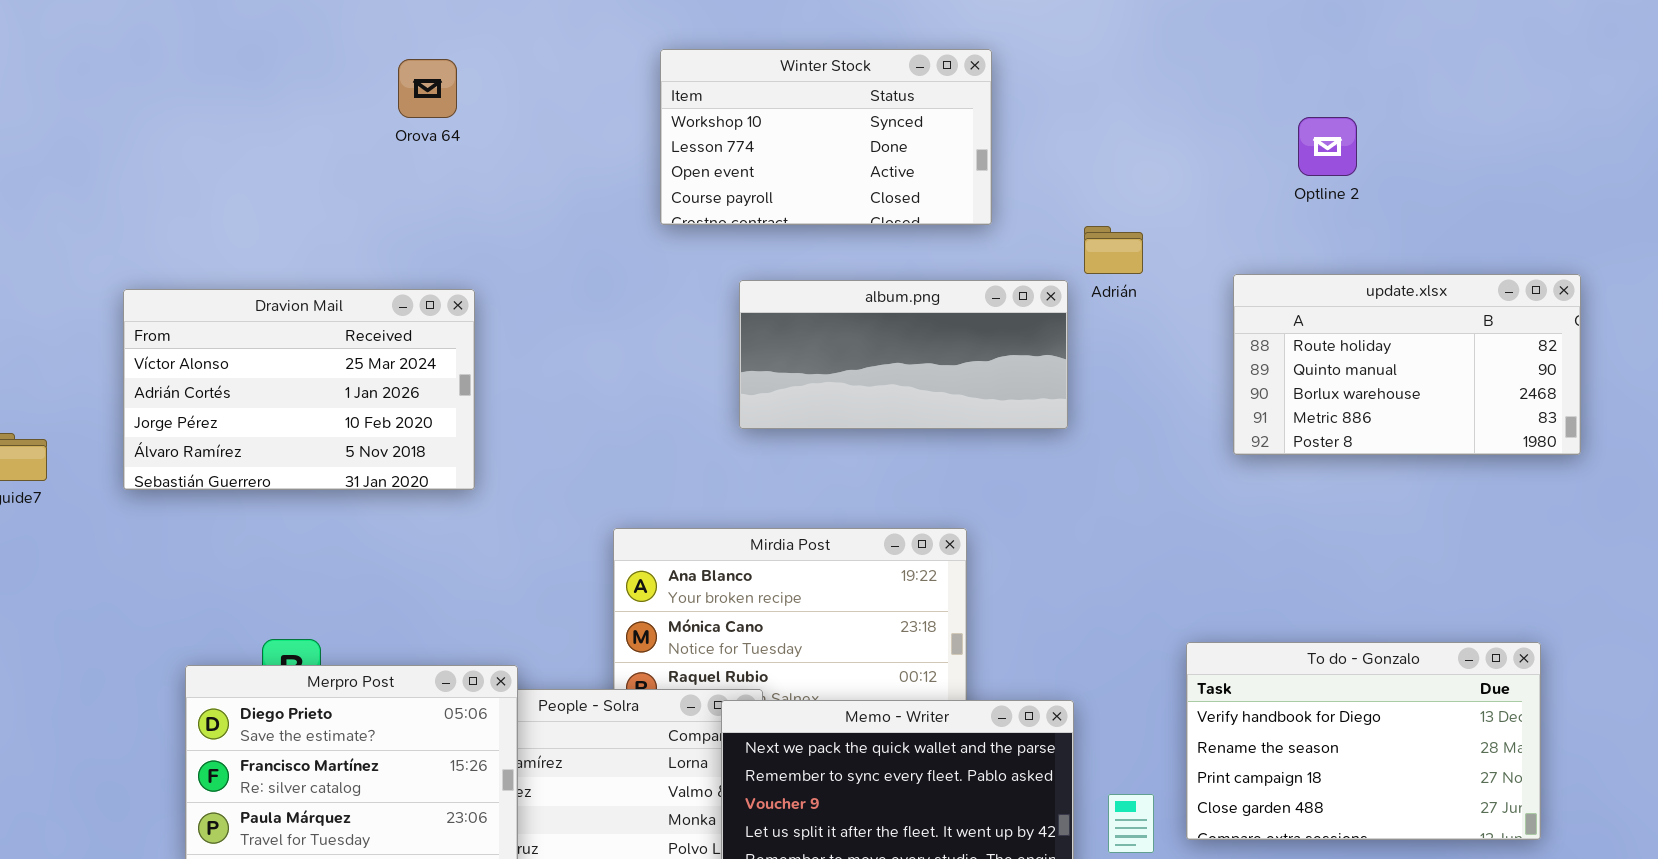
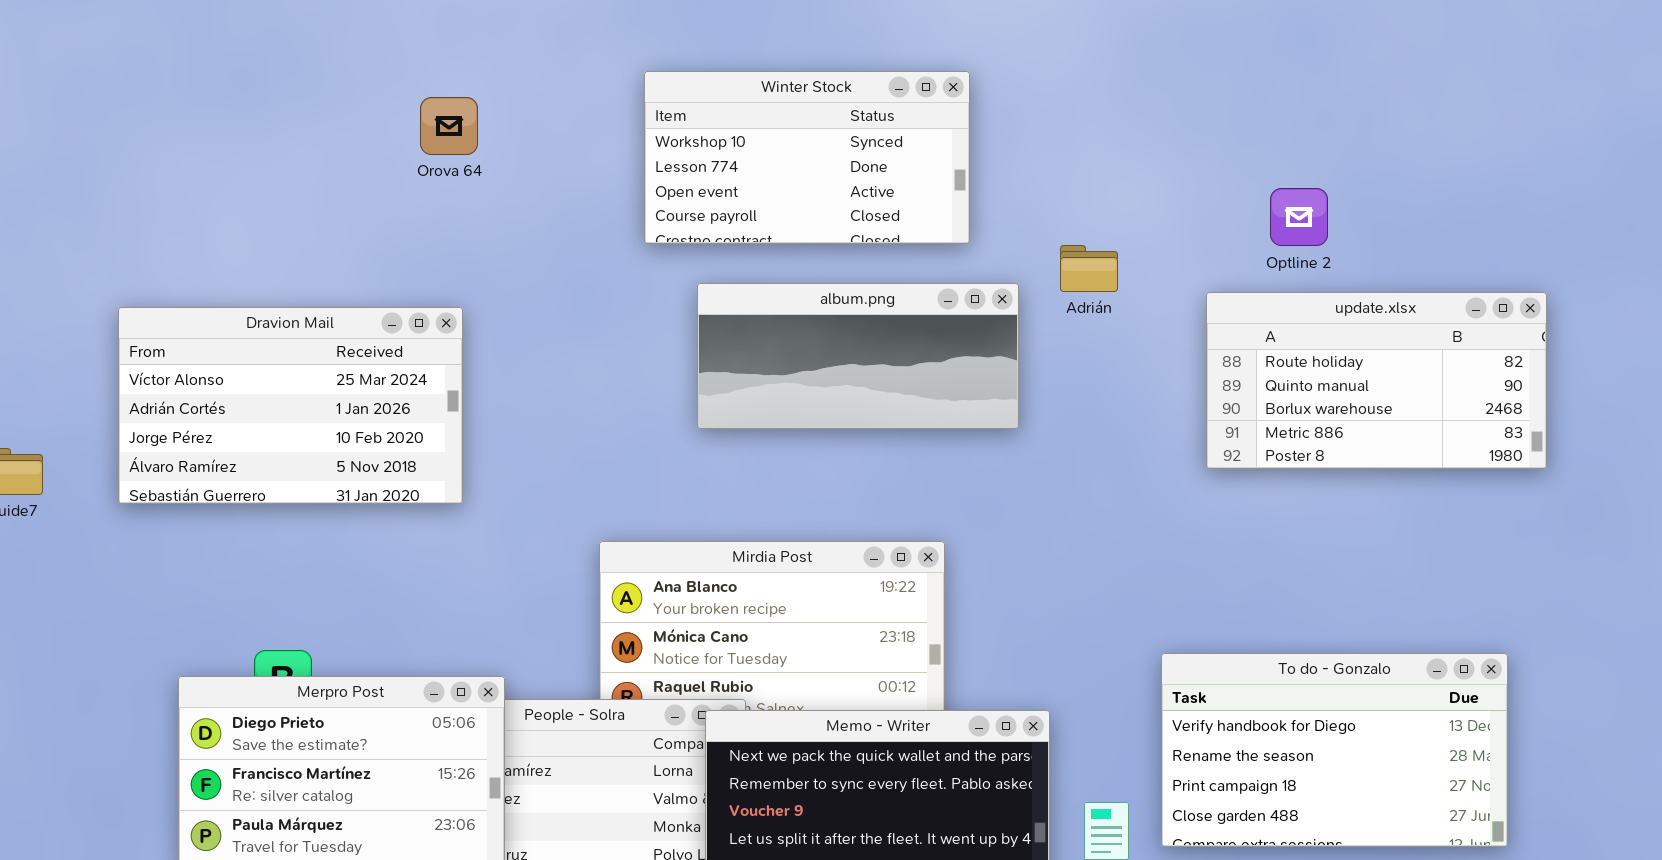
Orova 64: [398,59,457,118] -> [420,97,478,155], moved
Optline 2: [1298,117,1357,176] -> [1270,188,1328,246], moved
album.png: [739,280,1068,429] -> [697,283,1019,429], moved

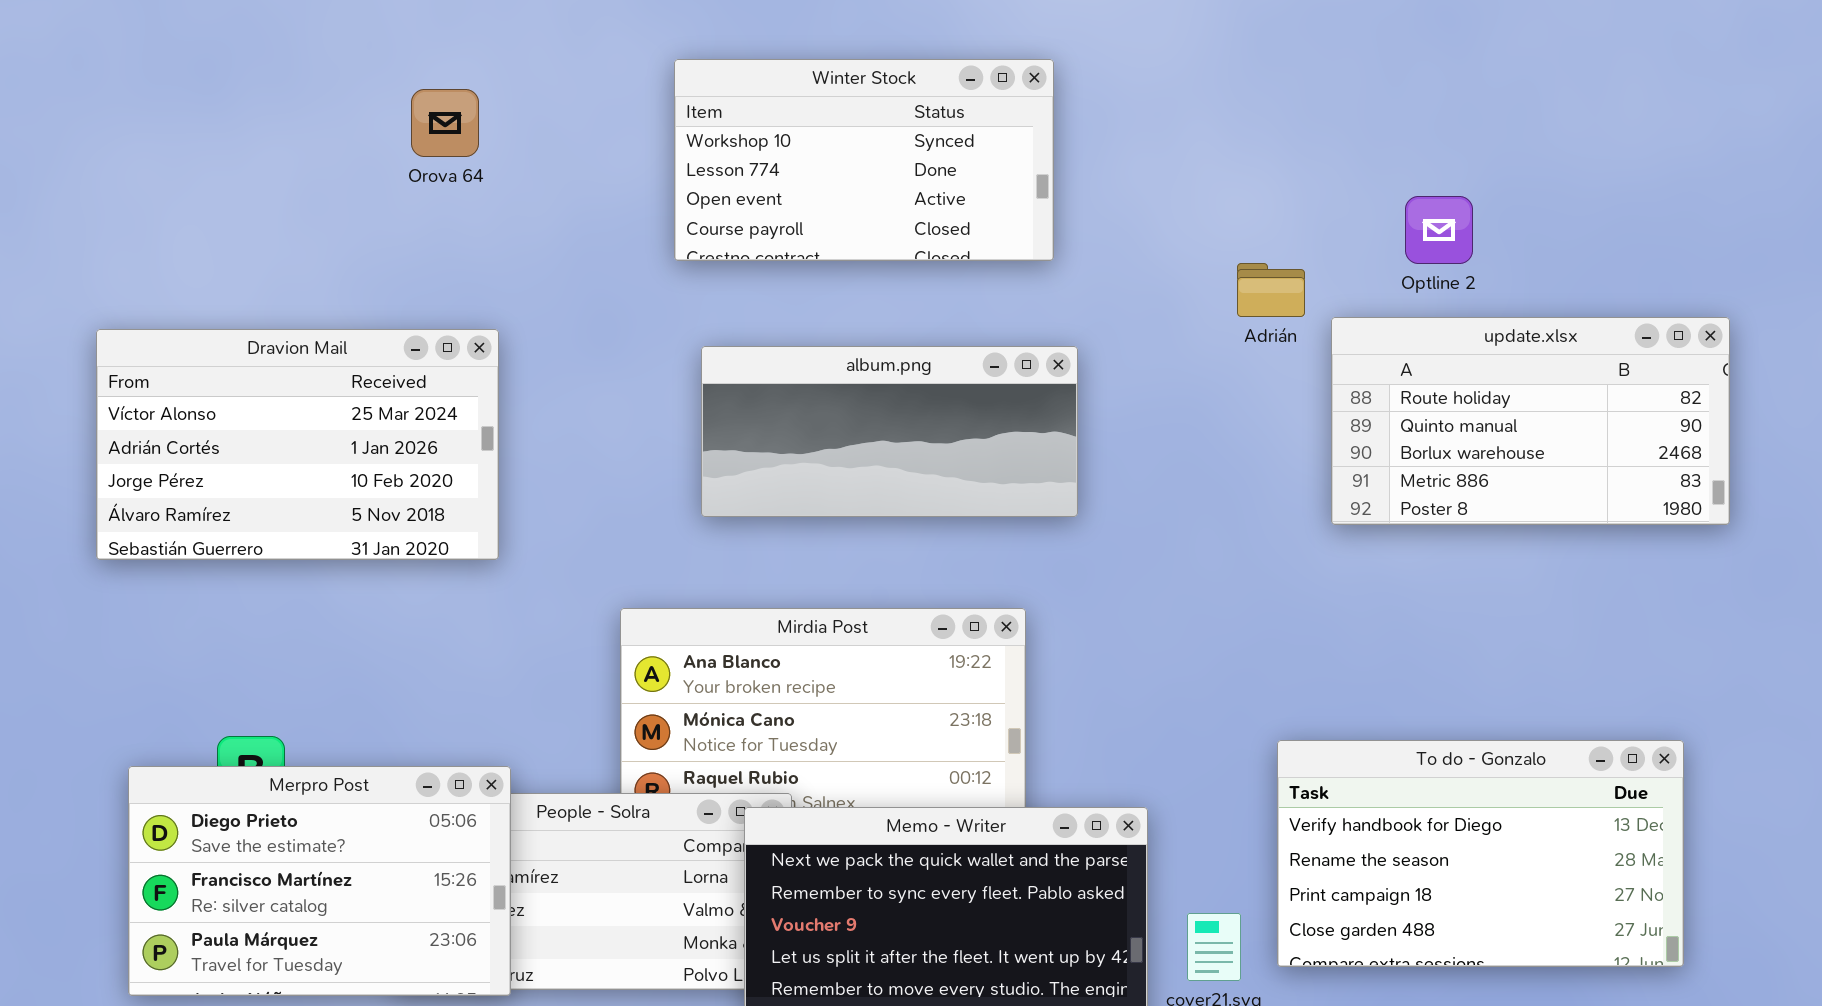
Adrián: [1060,245,1118,292] -> [1237,263,1305,317], moved
album.png: [697,283,1019,429] -> [701,346,1078,517], moved
Dravion Mail: [118,307,463,504] -> [96,329,499,560], moved

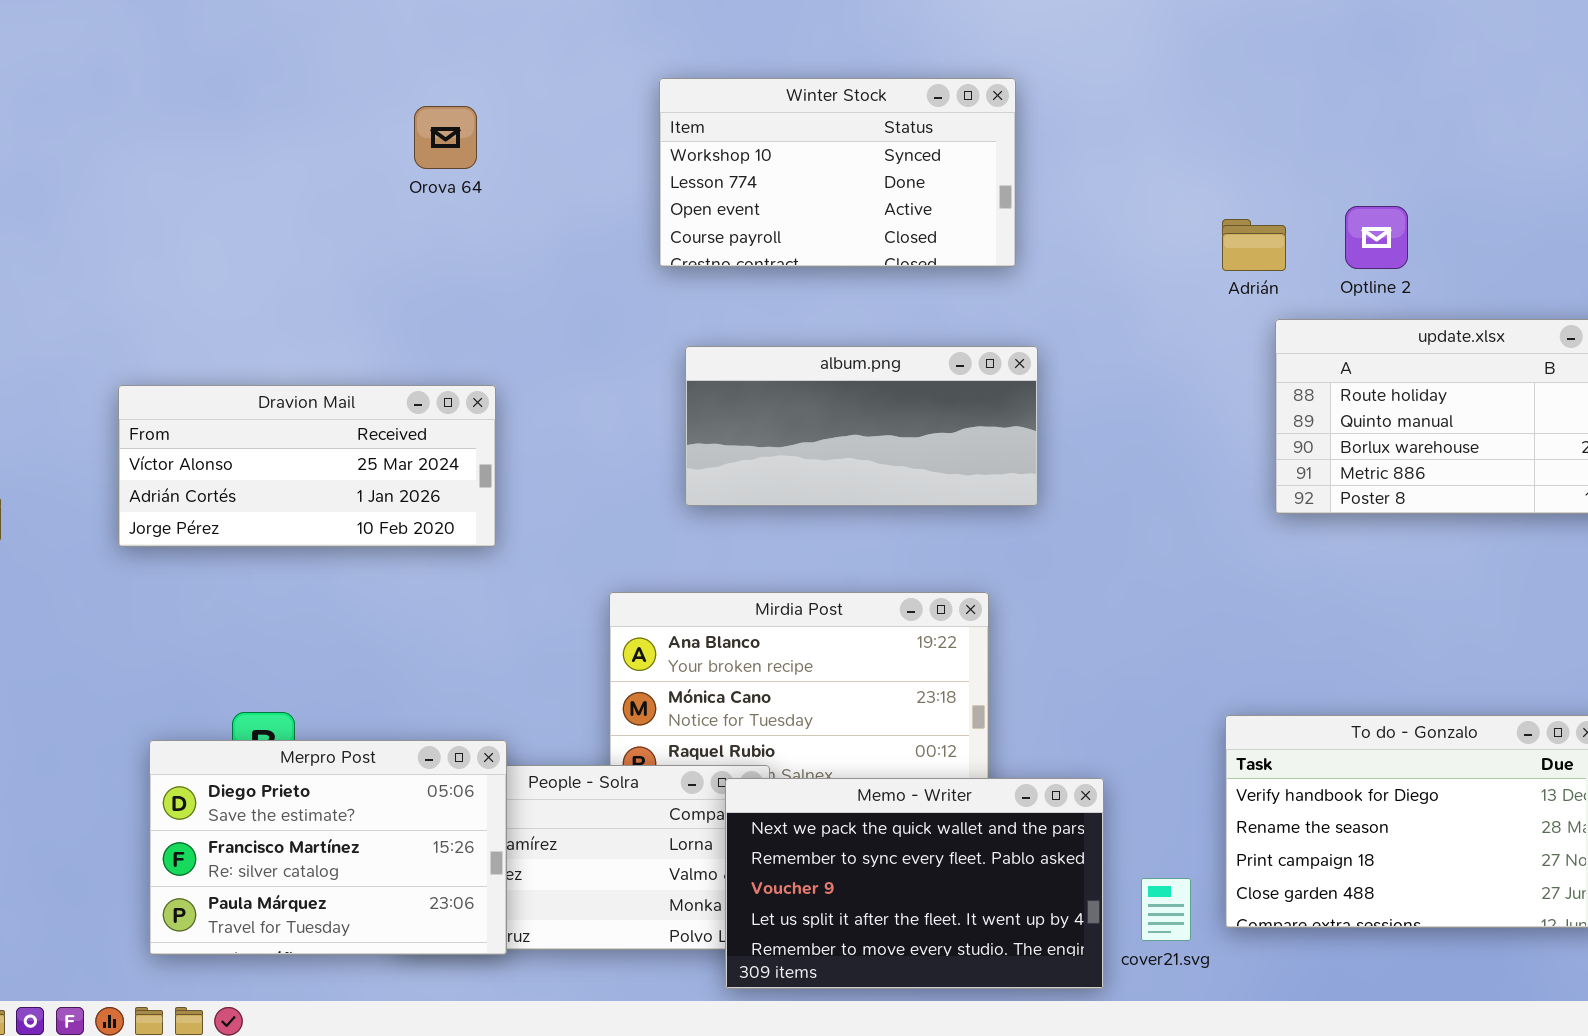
Adrián: [1237,263,1305,317] -> [1222,219,1286,271], moved
Dravion Mail: [96,329,499,560] -> [118,385,496,547], resized

